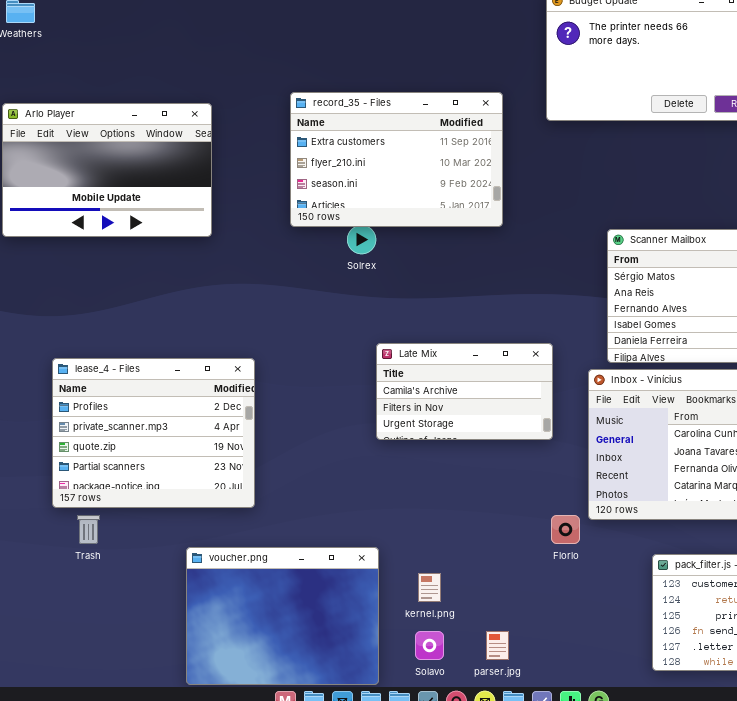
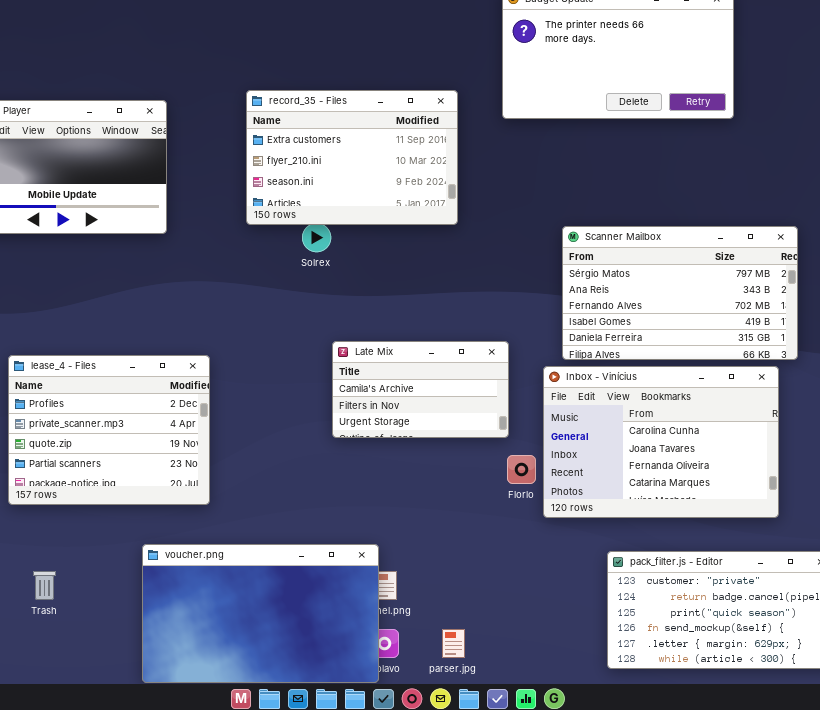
Trash: [77,515,100,544] -> [33,571,56,600], moved
Florlo: [551,515,580,544] -> [507,455,536,484], moved
voucher.png: [186,547,379,685] -> [142,544,379,683], resized

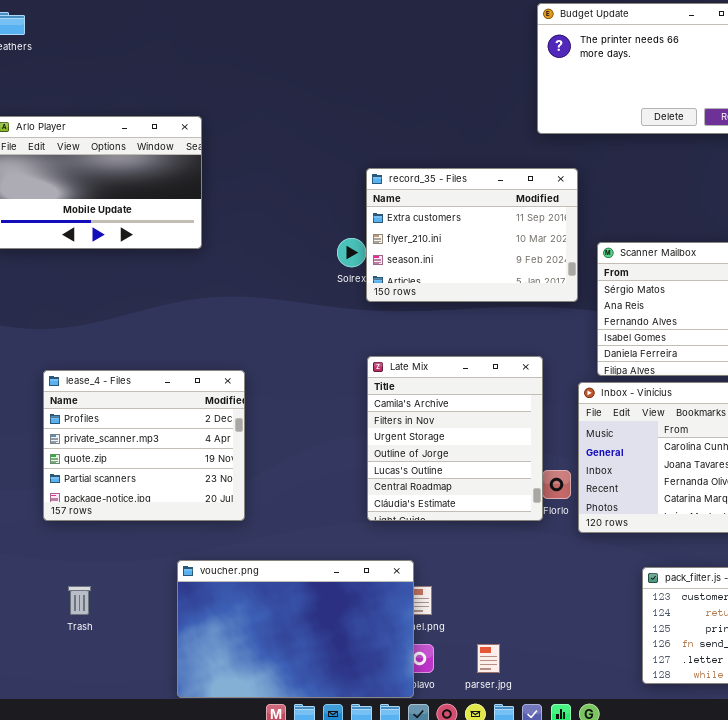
record_35 - Files: [246,90,458,225] -> [366,168,578,302], moved
Late Mix: [332,341,509,438] -> [367,356,543,521], resized

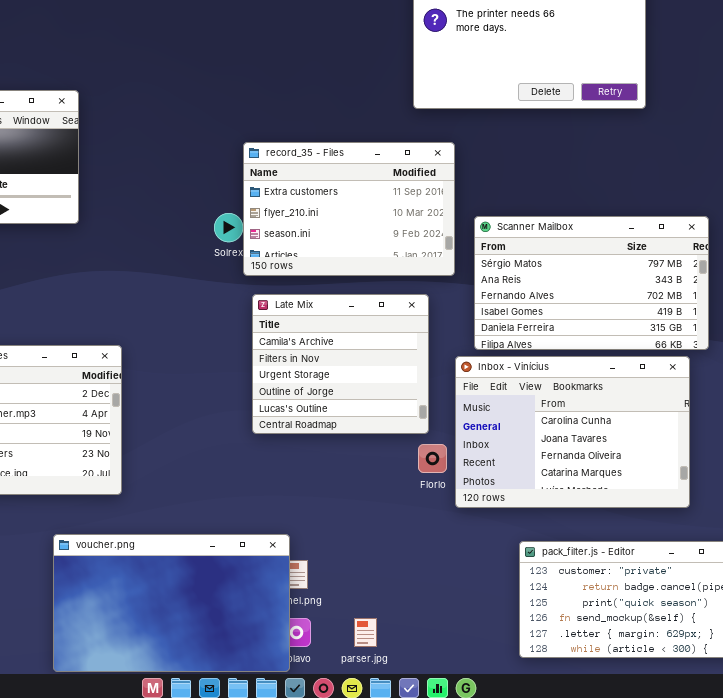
Late Mix: [367,356,543,521] -> [252,294,429,434], moved, resized

